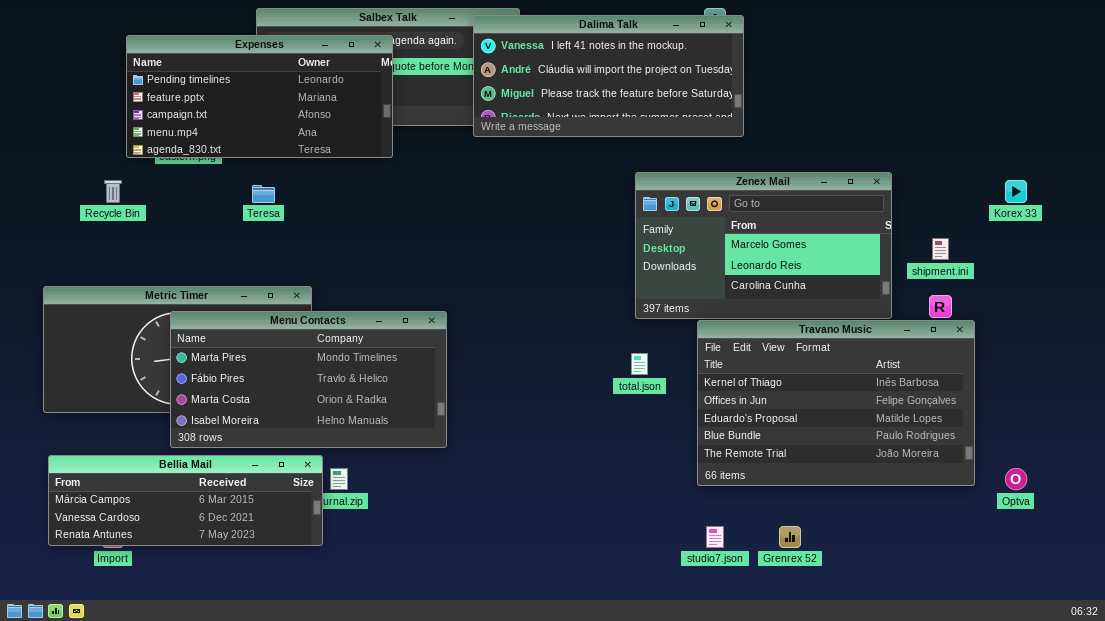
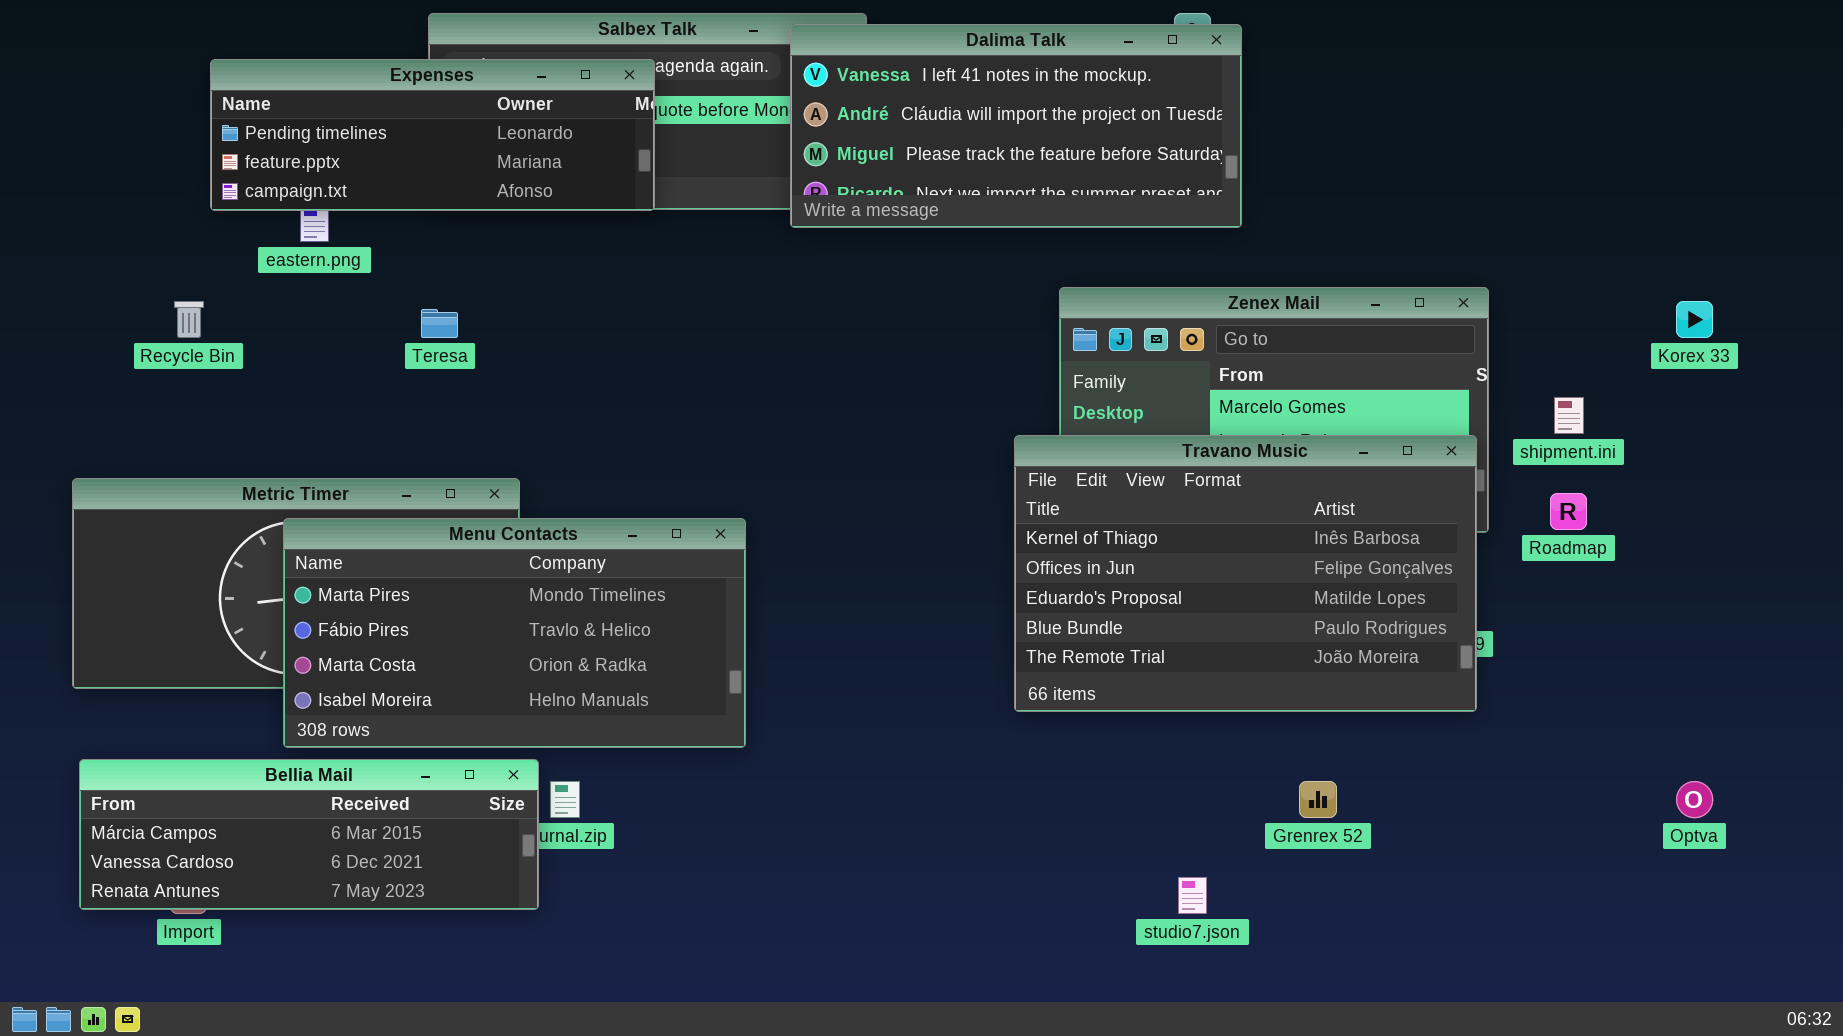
Expenses: [126,35,393,158] -> [210,59,655,211], resized
Travano Music: [697,320,975,486] -> [1014,435,1477,712], moved
Grenrex 52: [779,526,801,548] -> [1299,781,1337,818], moved

